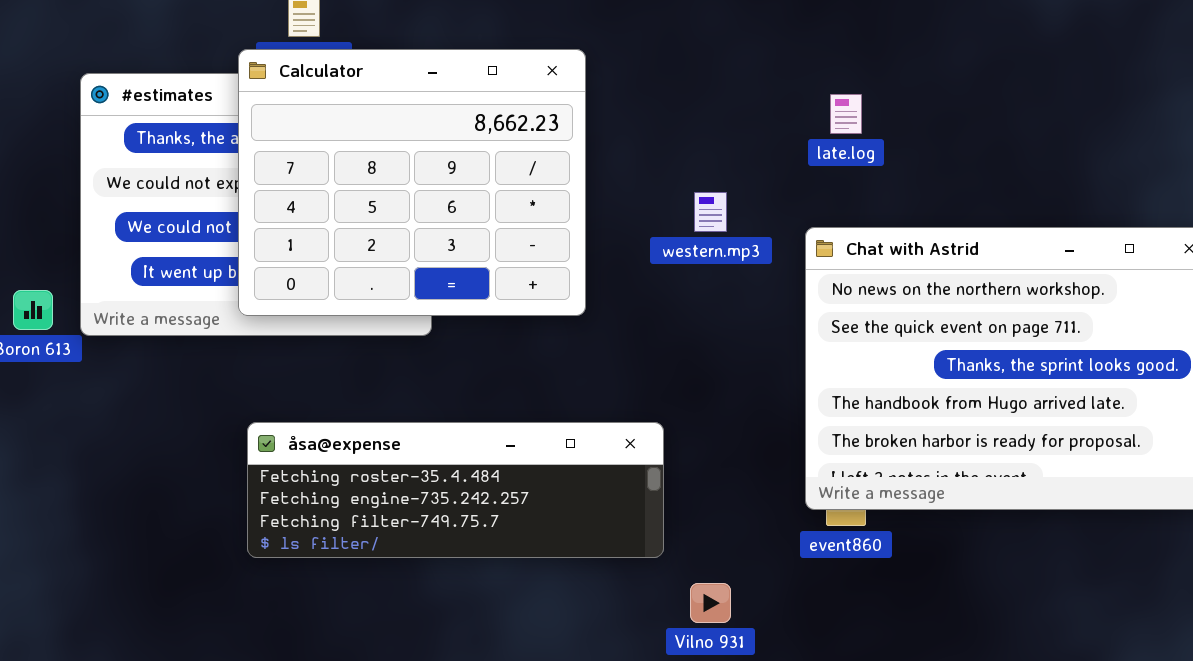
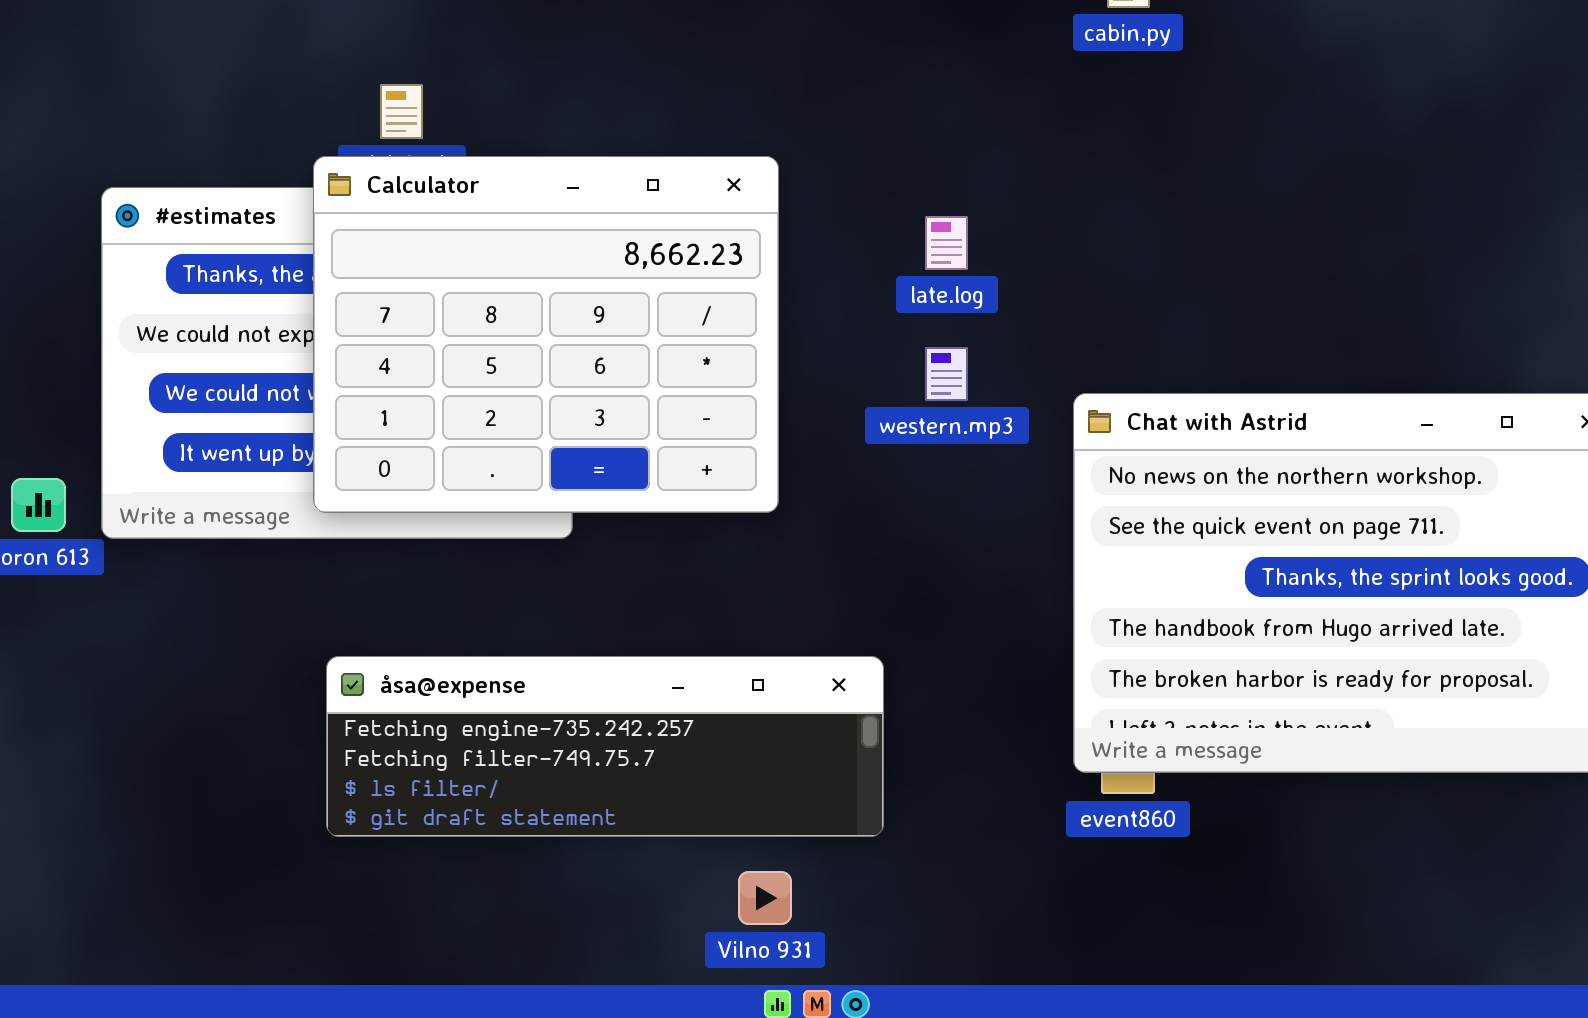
late.log: [830,94,862,134] -> [925,216,968,270], moved
åsa@expense: [247,422,664,558] -> [326,656,884,837], scrolled down 1 row
Vilno 931: [690,583,731,623] -> [738,871,792,925], moved

